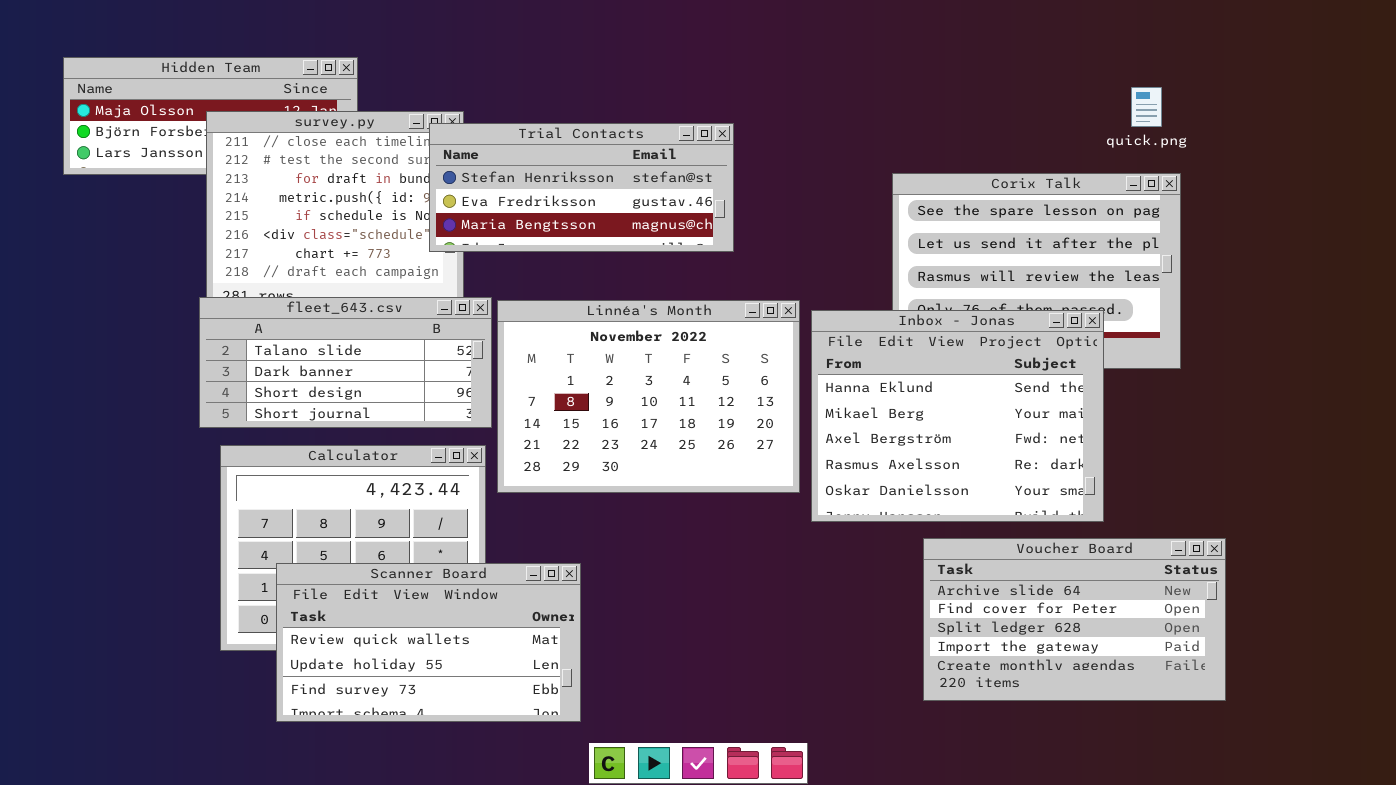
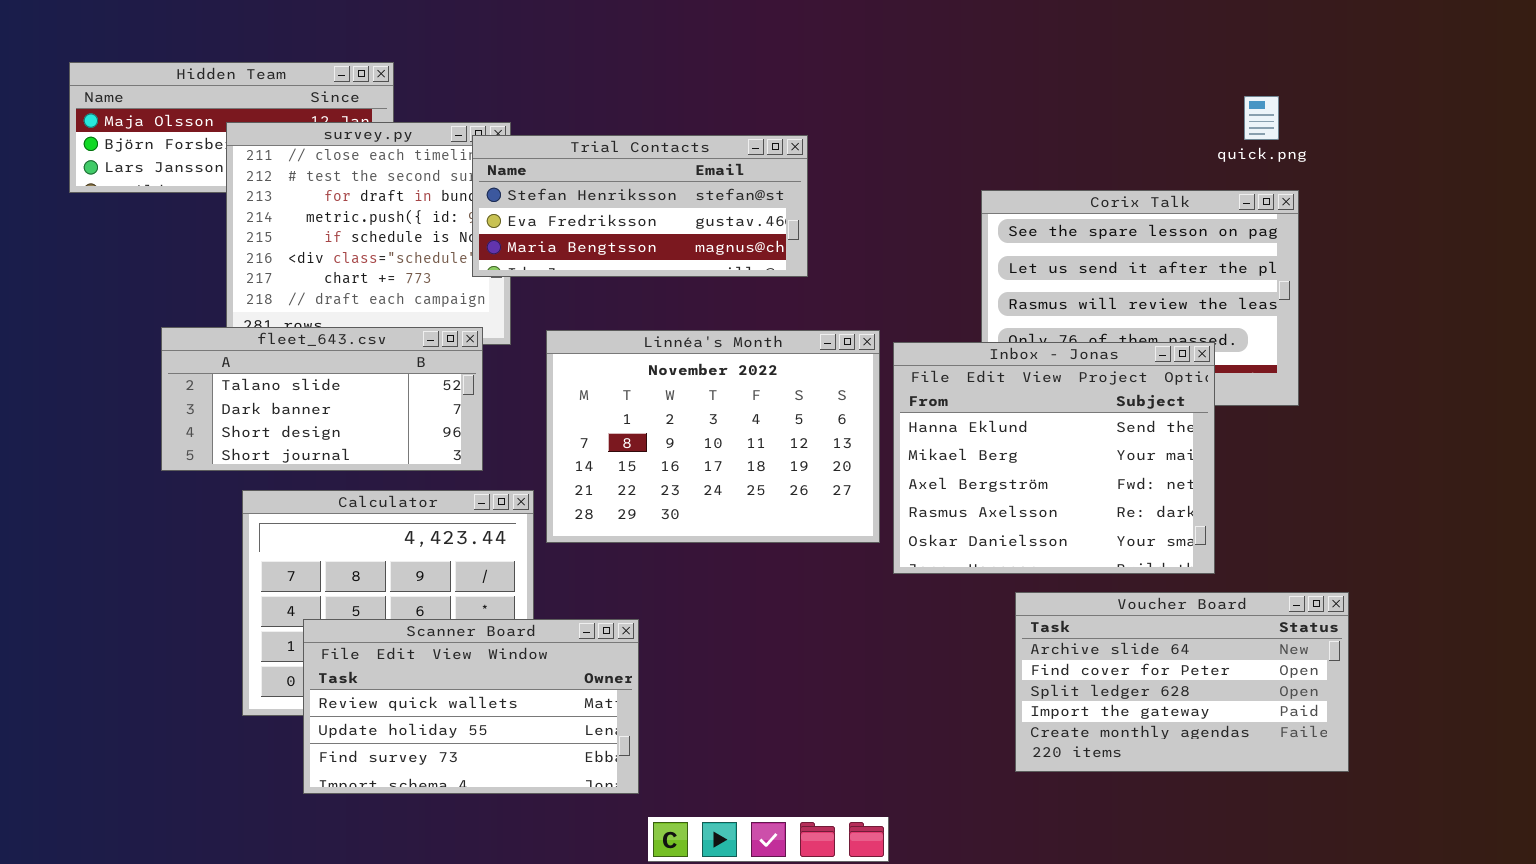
fleet_643.csv: [199,297,492,428] -> [161,327,483,471], moved

